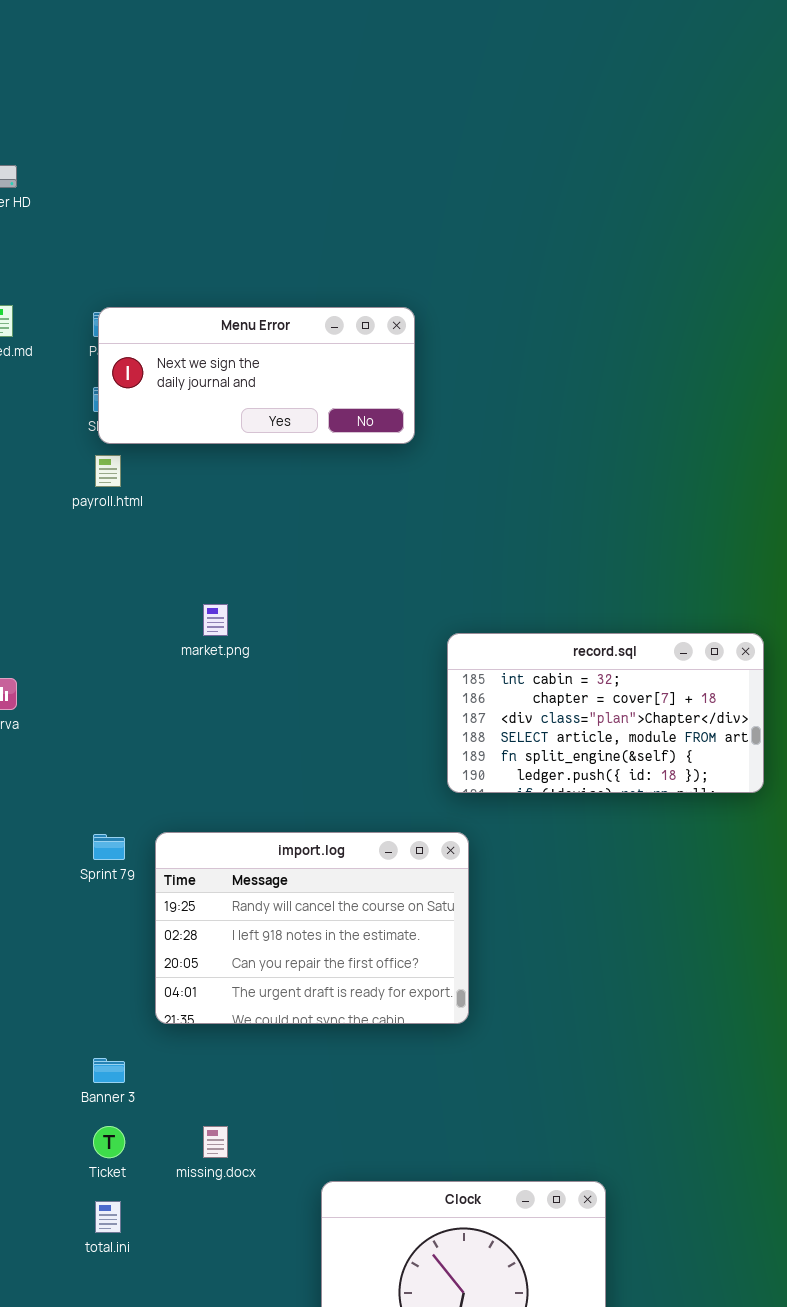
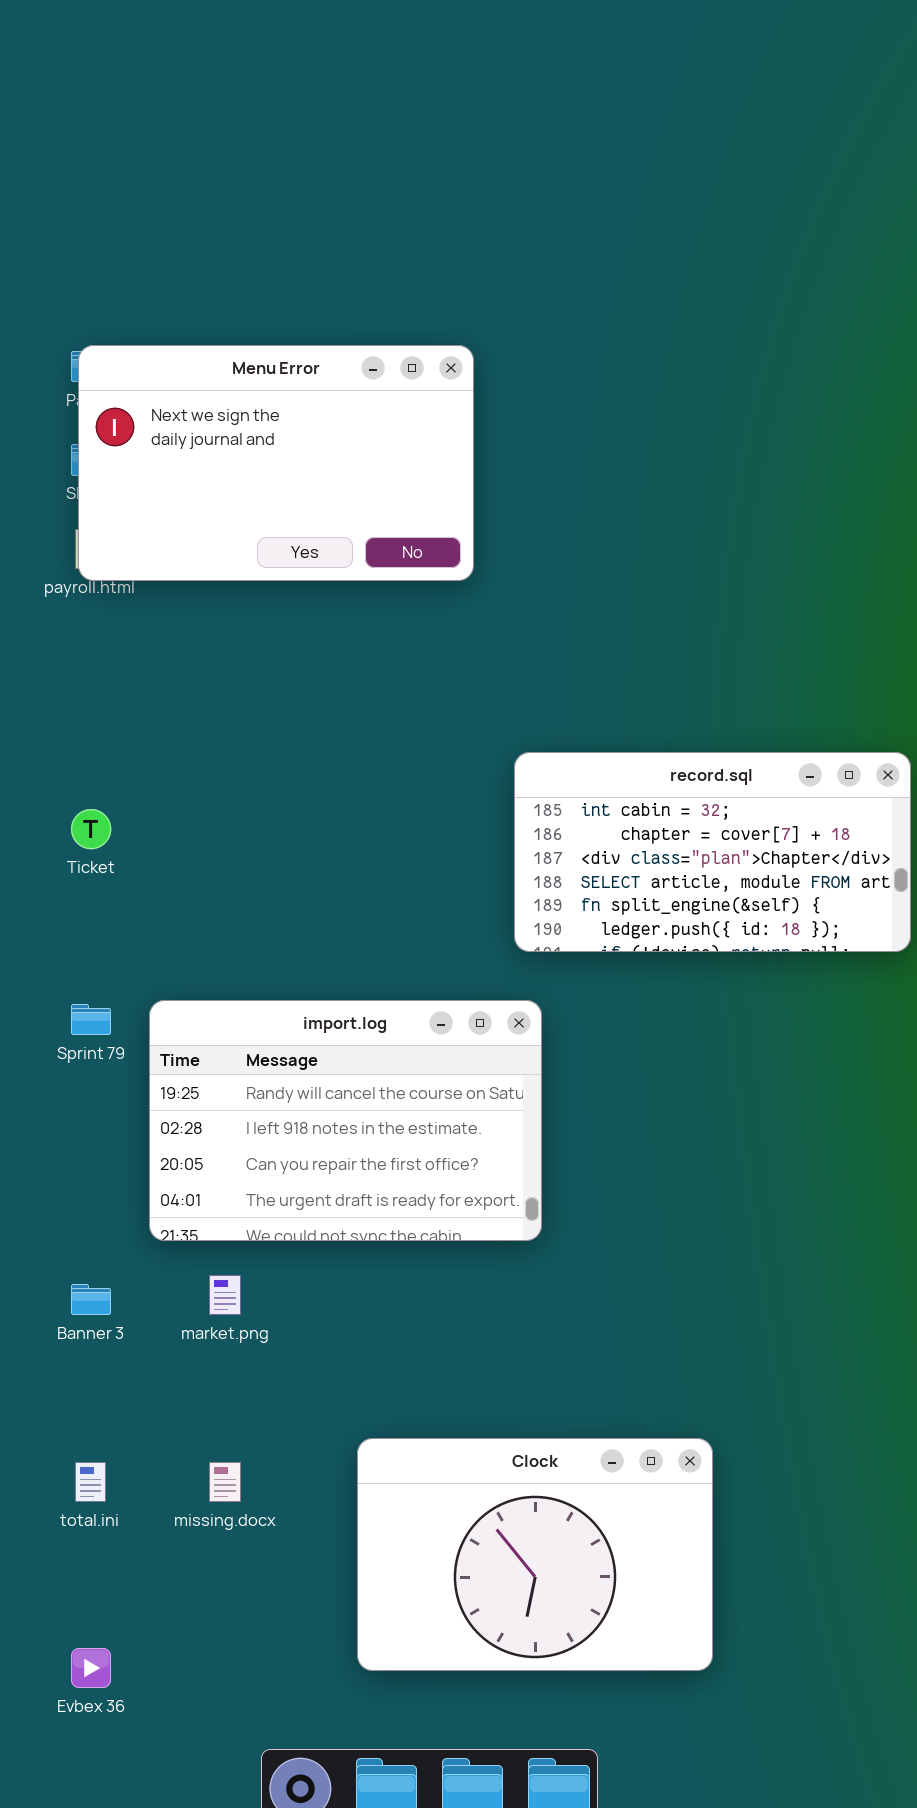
Menu Error: [98,307,415,444] -> [78,345,474,581], resized
market.png: [203,604,228,636] -> [209,1275,241,1315], moved
Ticket: [93,1126,125,1158] -> [71,809,111,849], moved
missing.docx: [203,1126,228,1158] -> [209,1462,241,1502], moved

